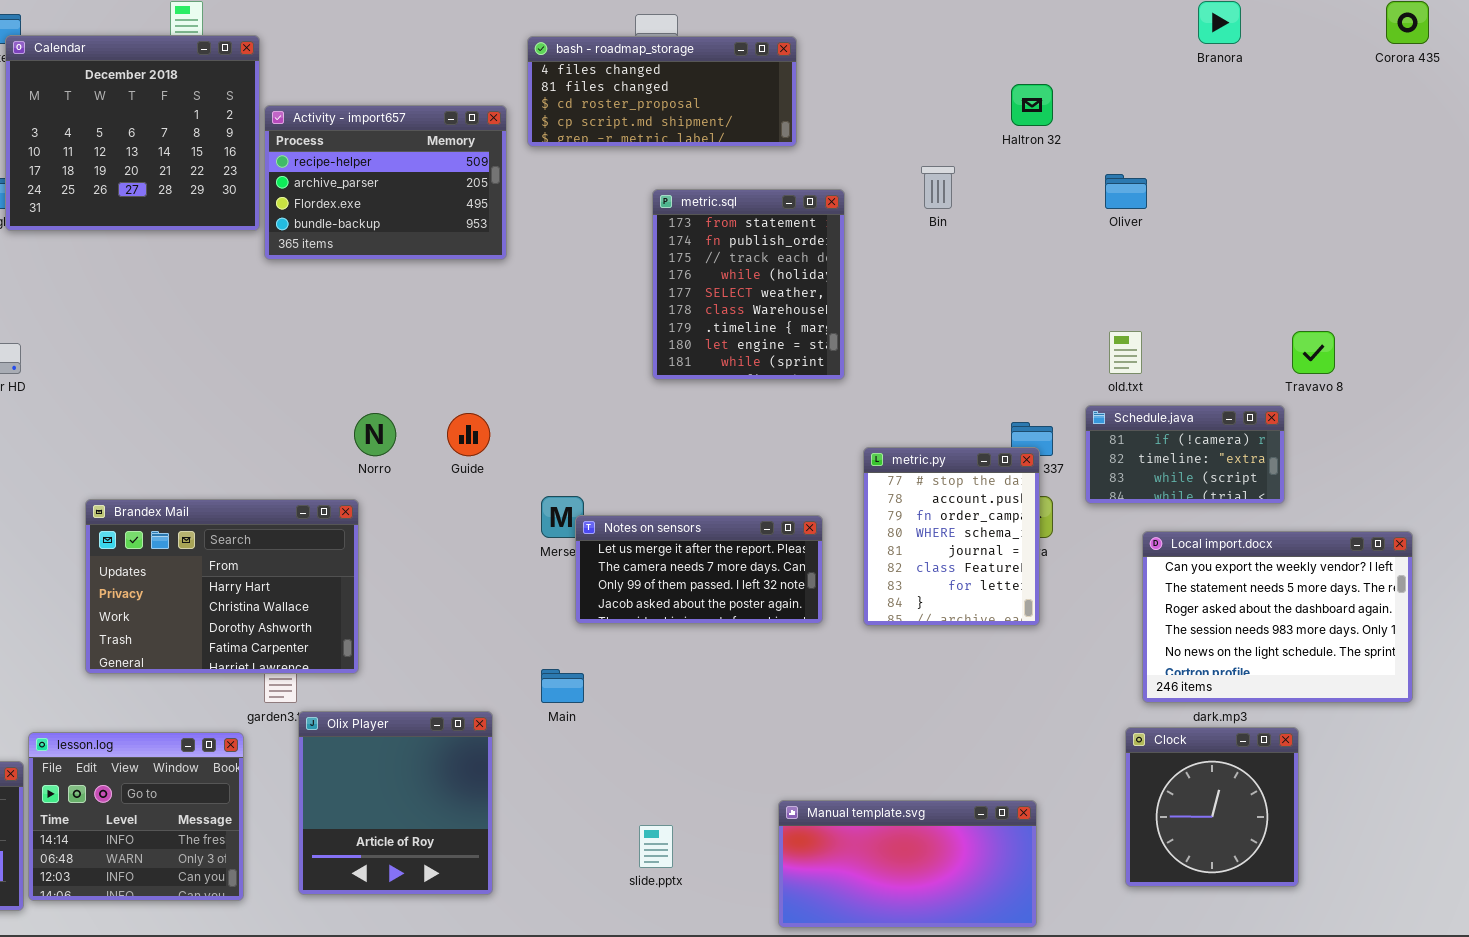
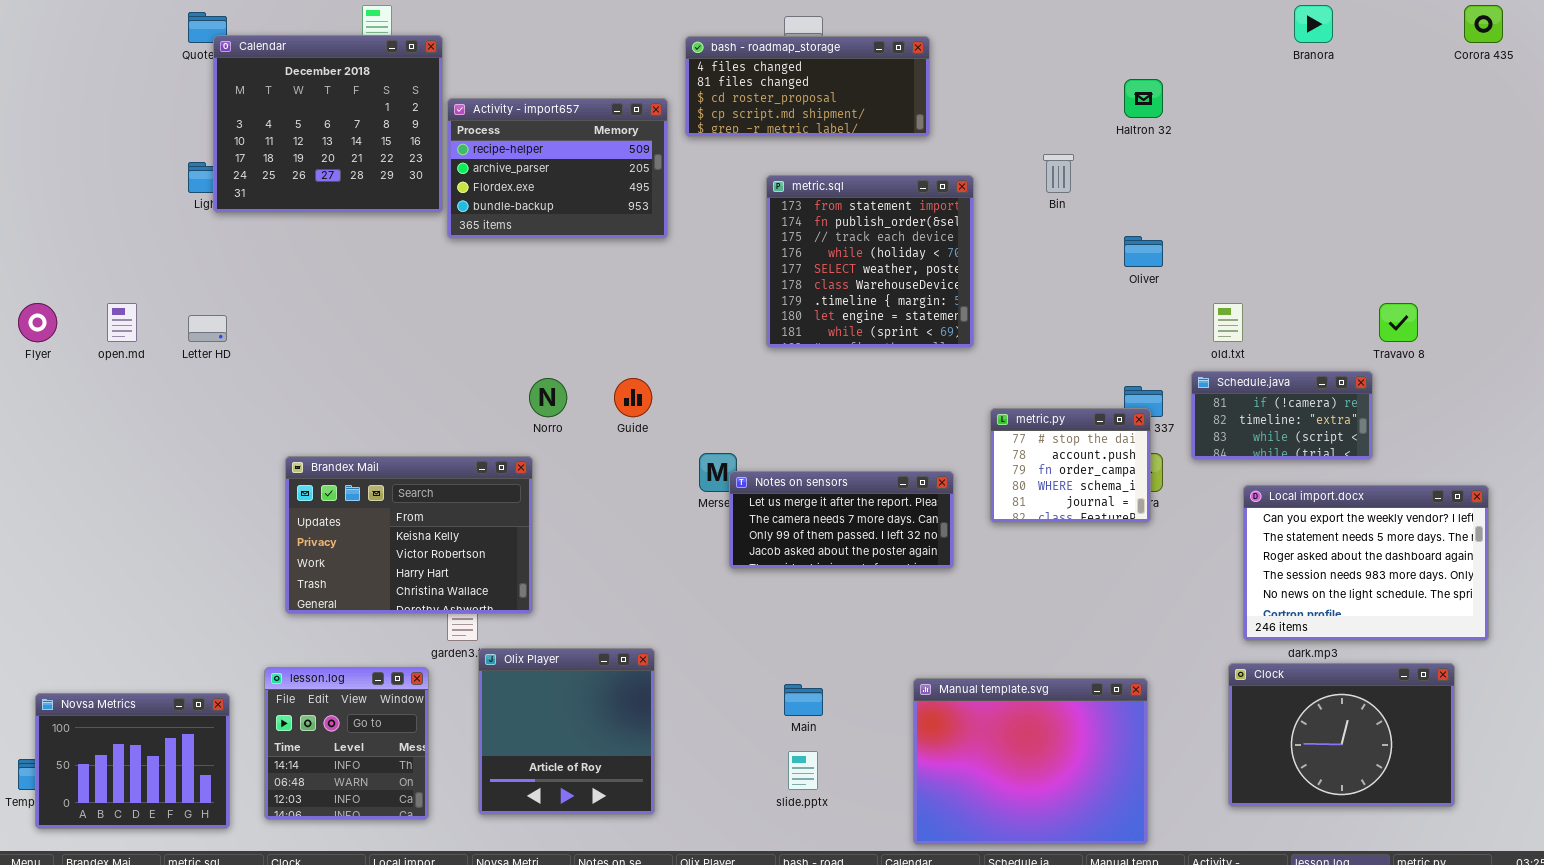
Oliver: [1105,174,1147,209] -> [1124,236,1163,267], moved
metric.sql: [652,189,845,380] -> [766,175,974,348], resized
metric.py: [863,447,1040,626] -> [990,408,1151,523], resized
Brandex Mail: [85,499,359,674] -> [285,456,533,614], scrolled up 2 rows
Main: [541,669,584,703] -> [784,684,823,716], moved
Clock: [1125,727,1299,887] -> [1228,663,1455,807], resized
lesson.log: [28,732,244,901] -> [264,667,429,820], resized
Manual template.svg: [778,800,1037,928] -> [913,678,1148,845], resized

